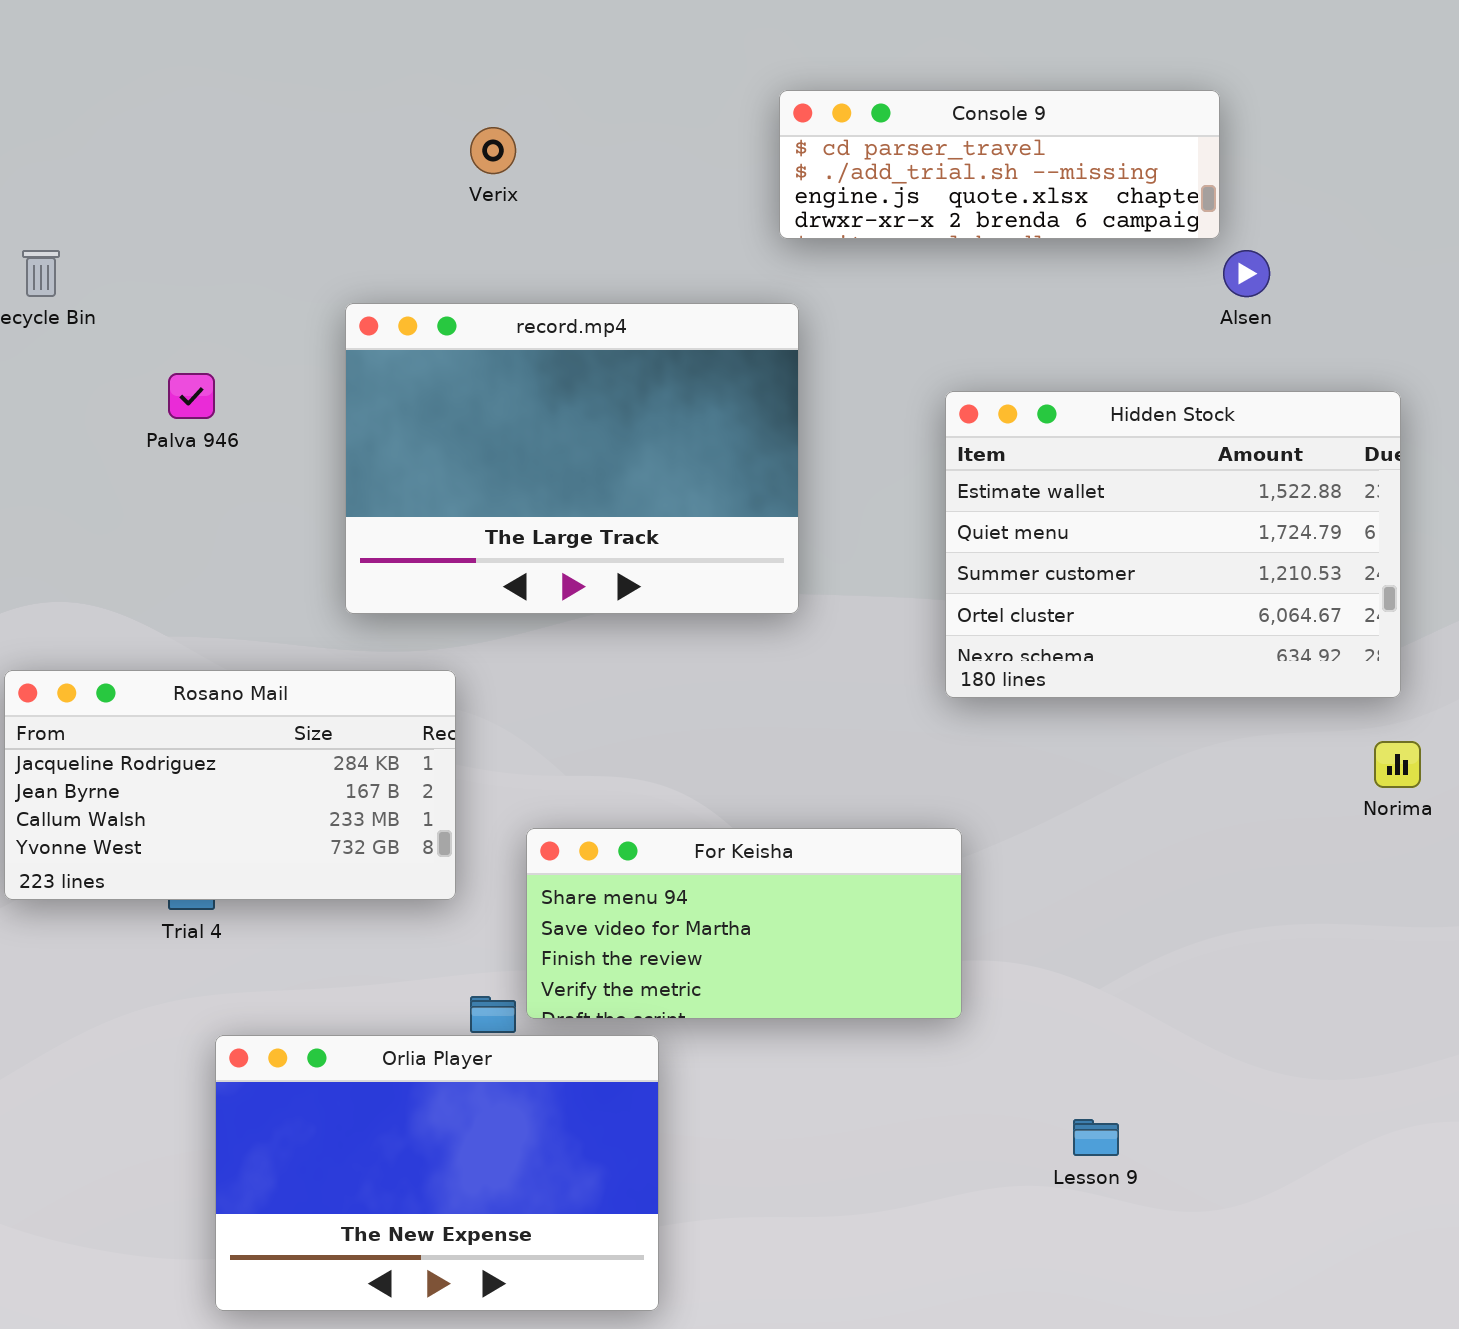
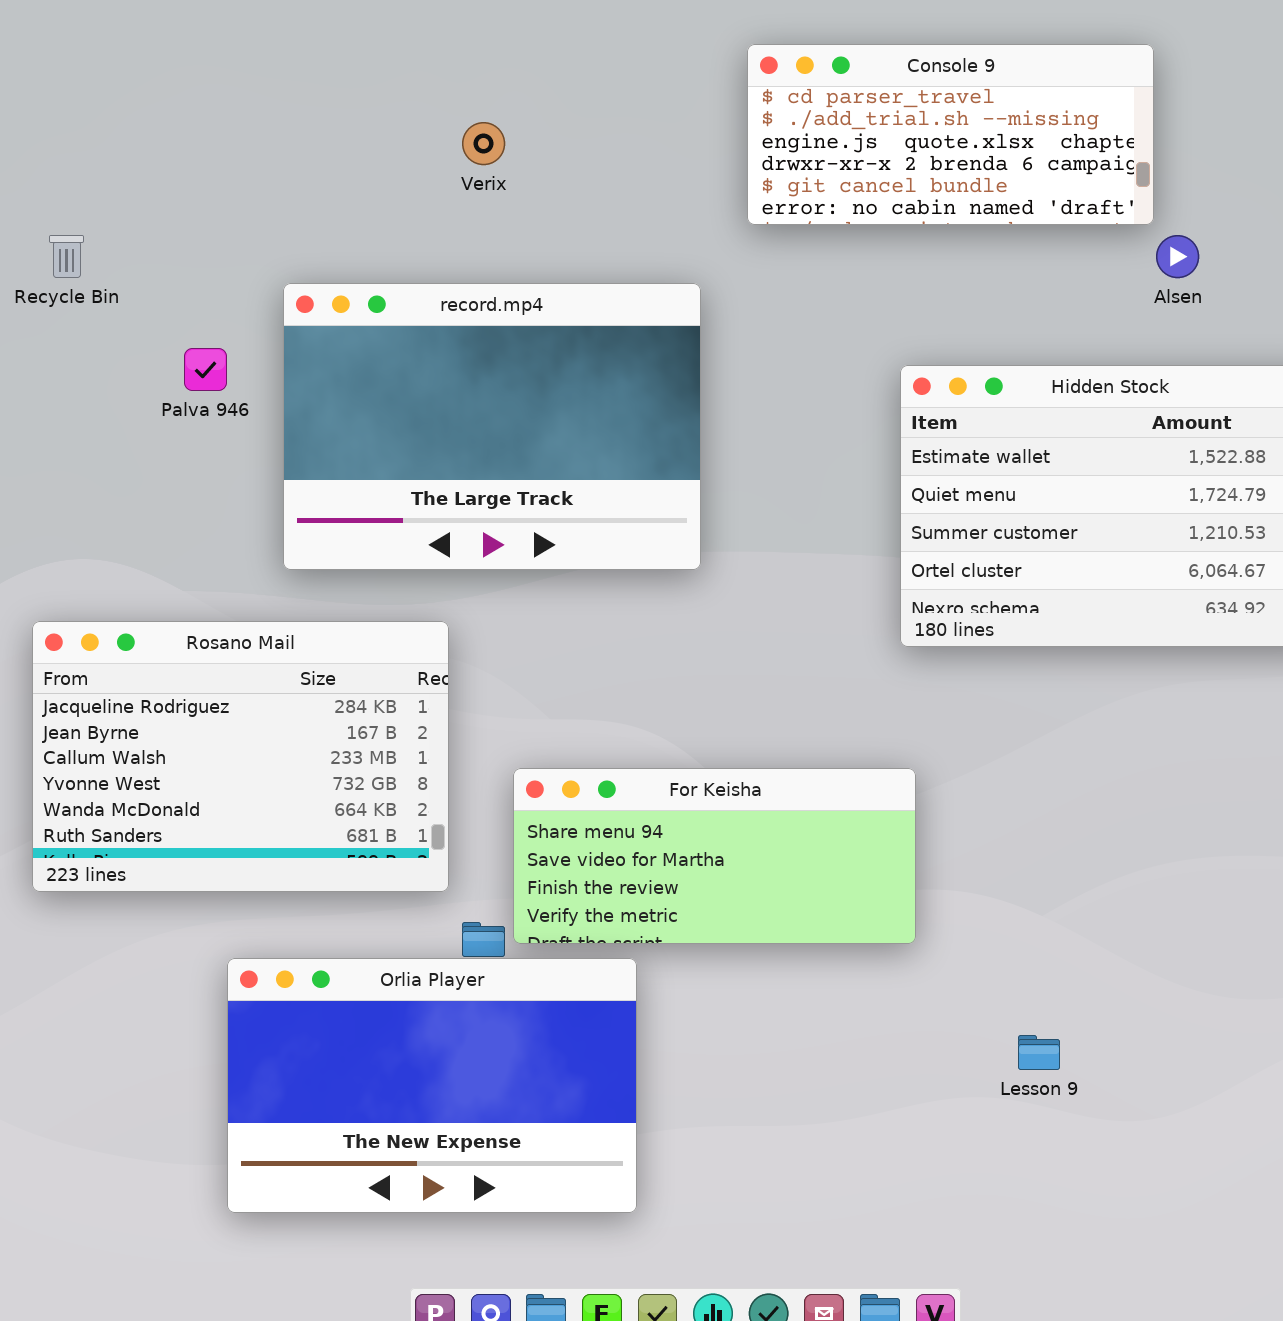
Console 9: [779,90,1220,239] -> [747,44,1154,225], resized
record.mp4: [345,303,799,614] -> [283,283,701,570], moved
Rosano Mail: [4,670,456,900] -> [32,621,449,892], resized

